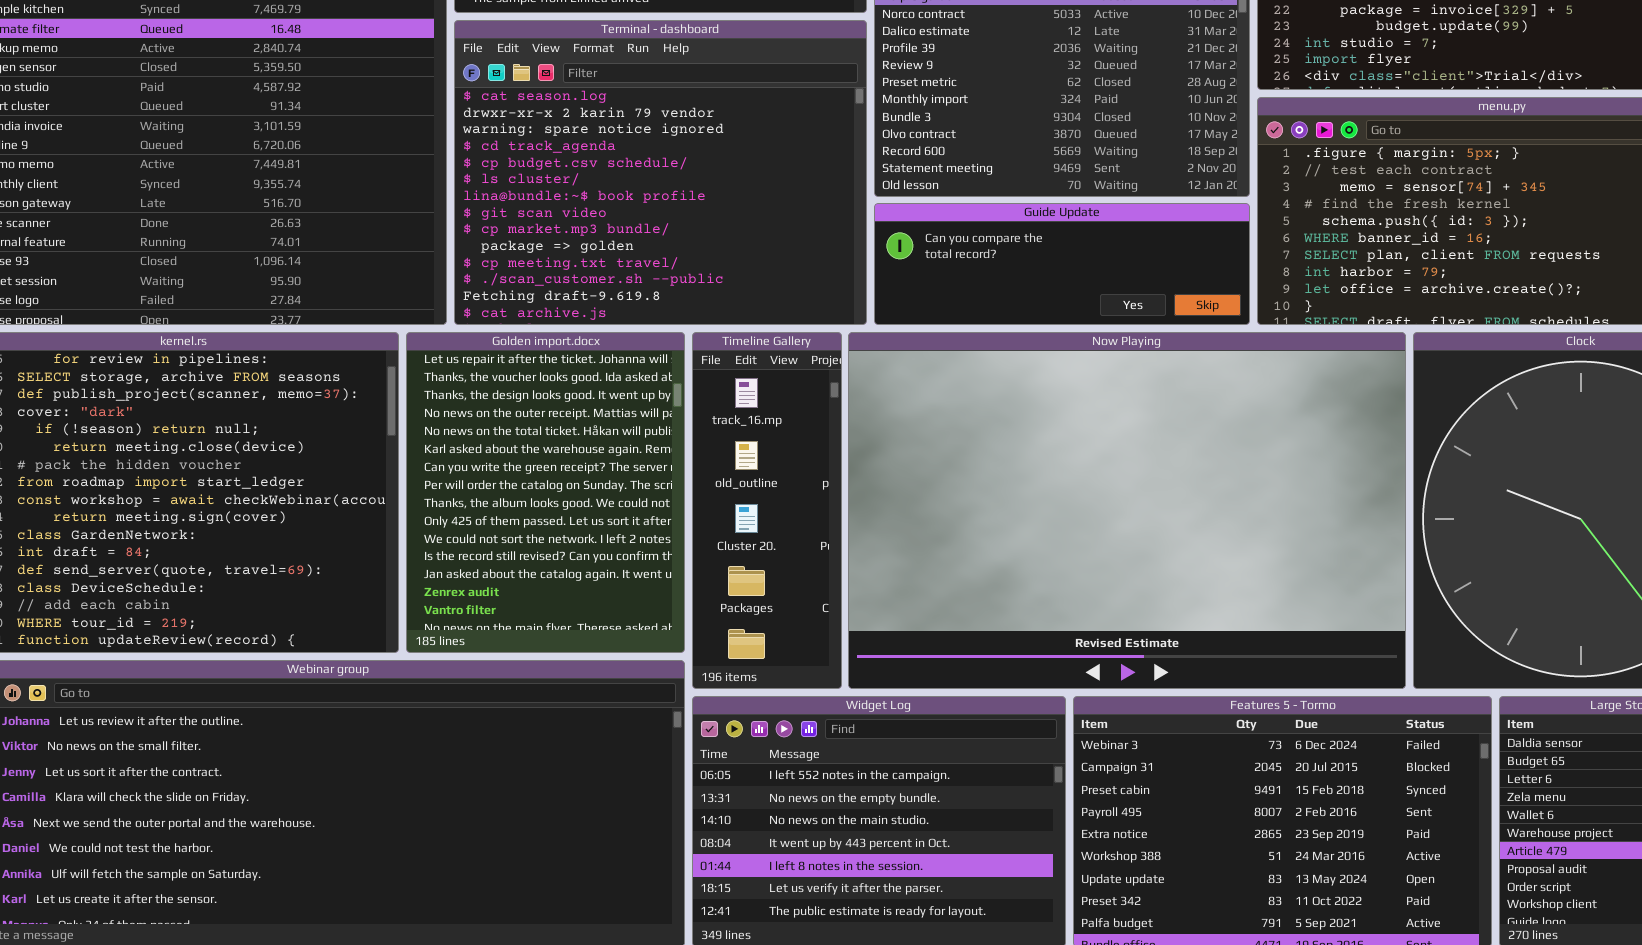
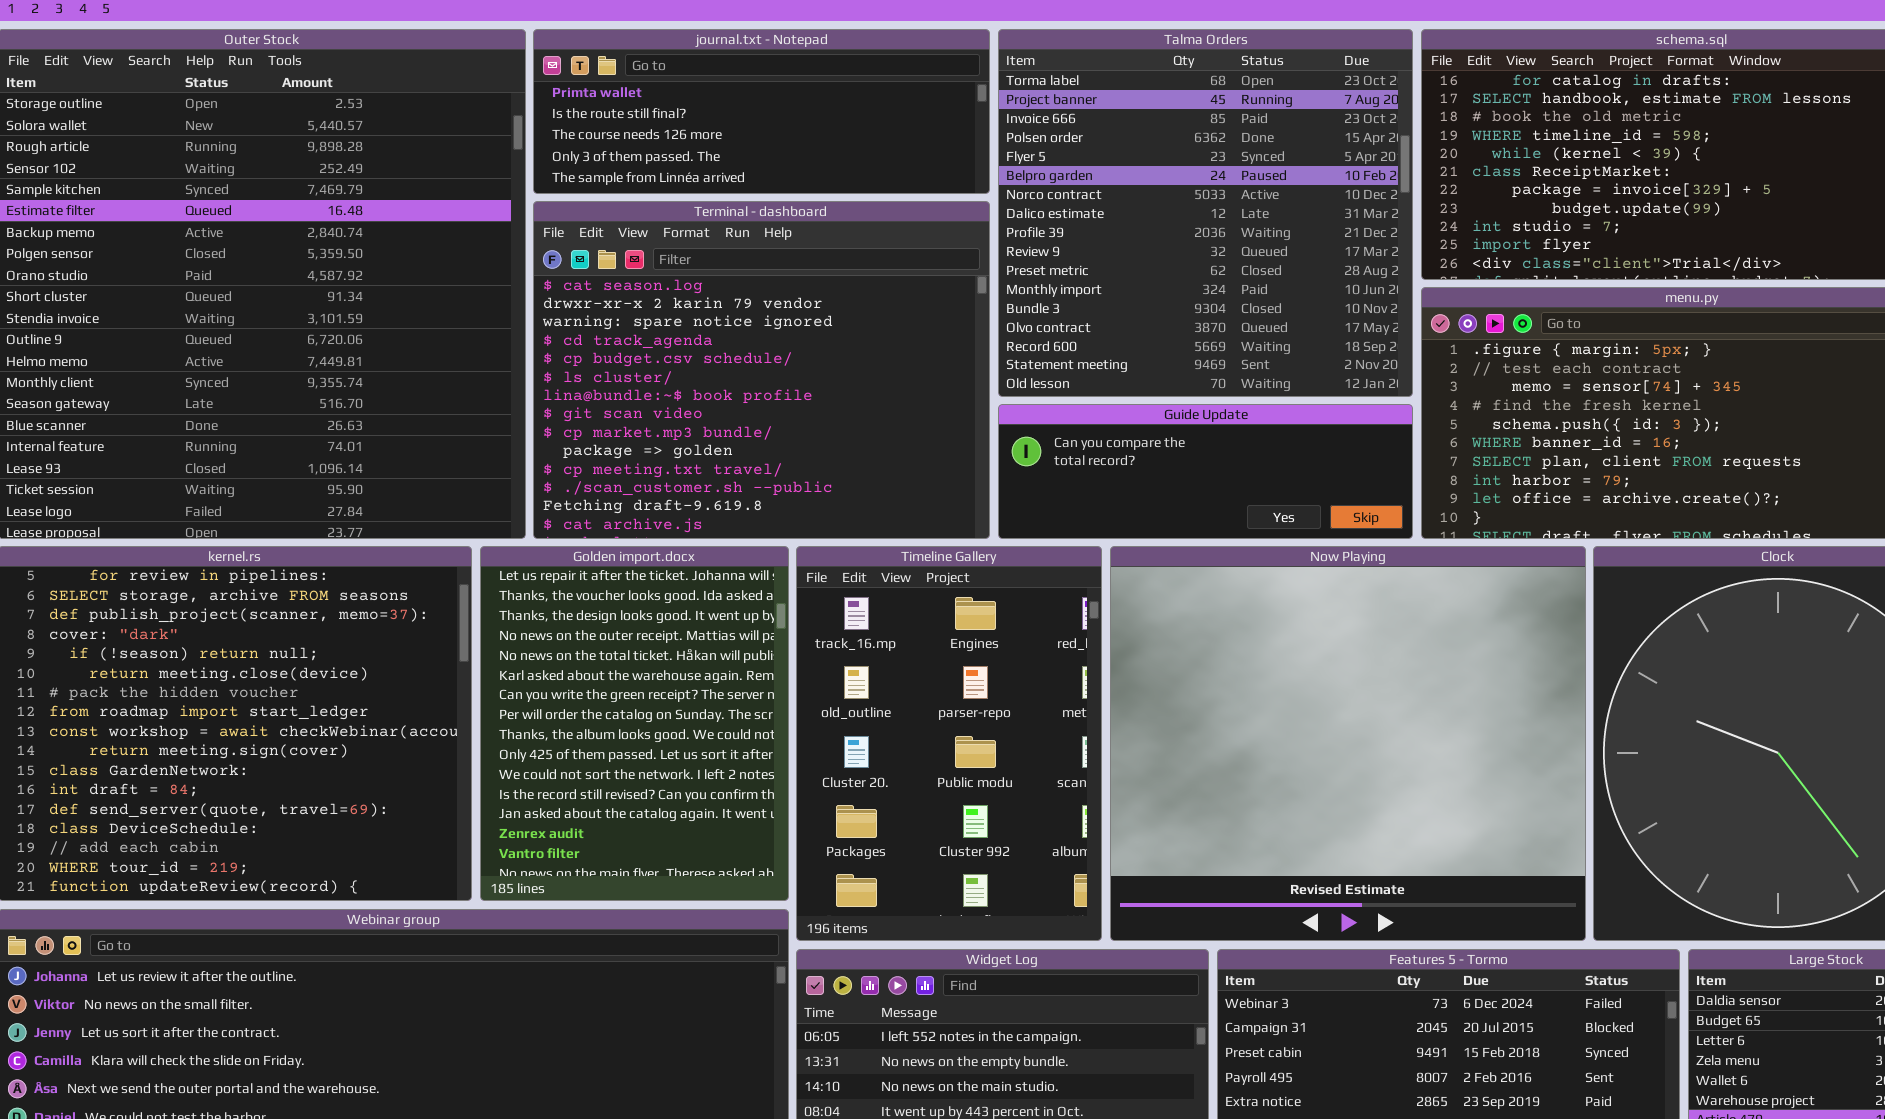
Timeline Gallery: [692,332,842,689] -> [796,546,1102,941], resized
Now Playing: [848,332,1406,689] -> [1110,546,1586,941], resized

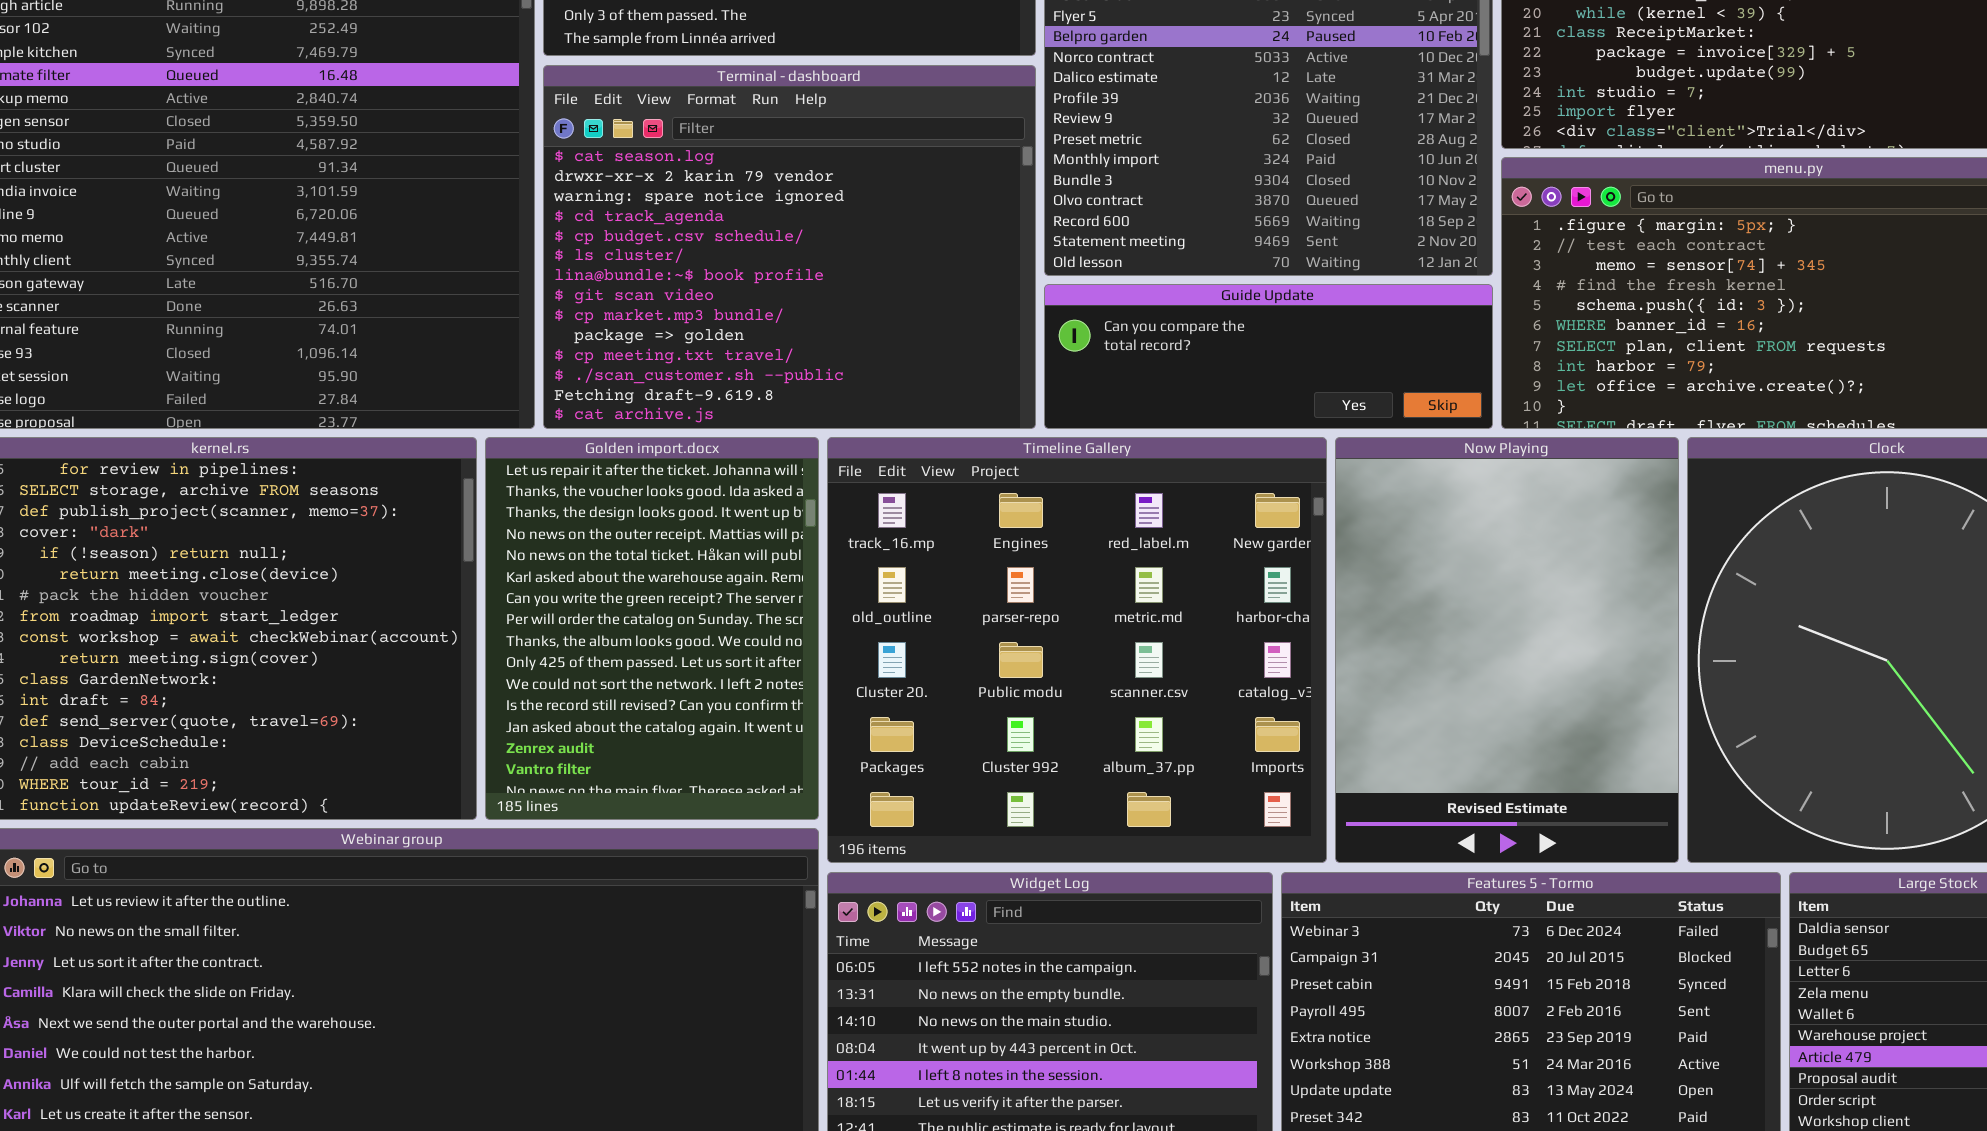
Timeline Gallery: [796,546,1102,941] -> [827,437,1327,863], resized
Now Playing: [1110,546,1586,941] -> [1335,437,1679,863], resized

